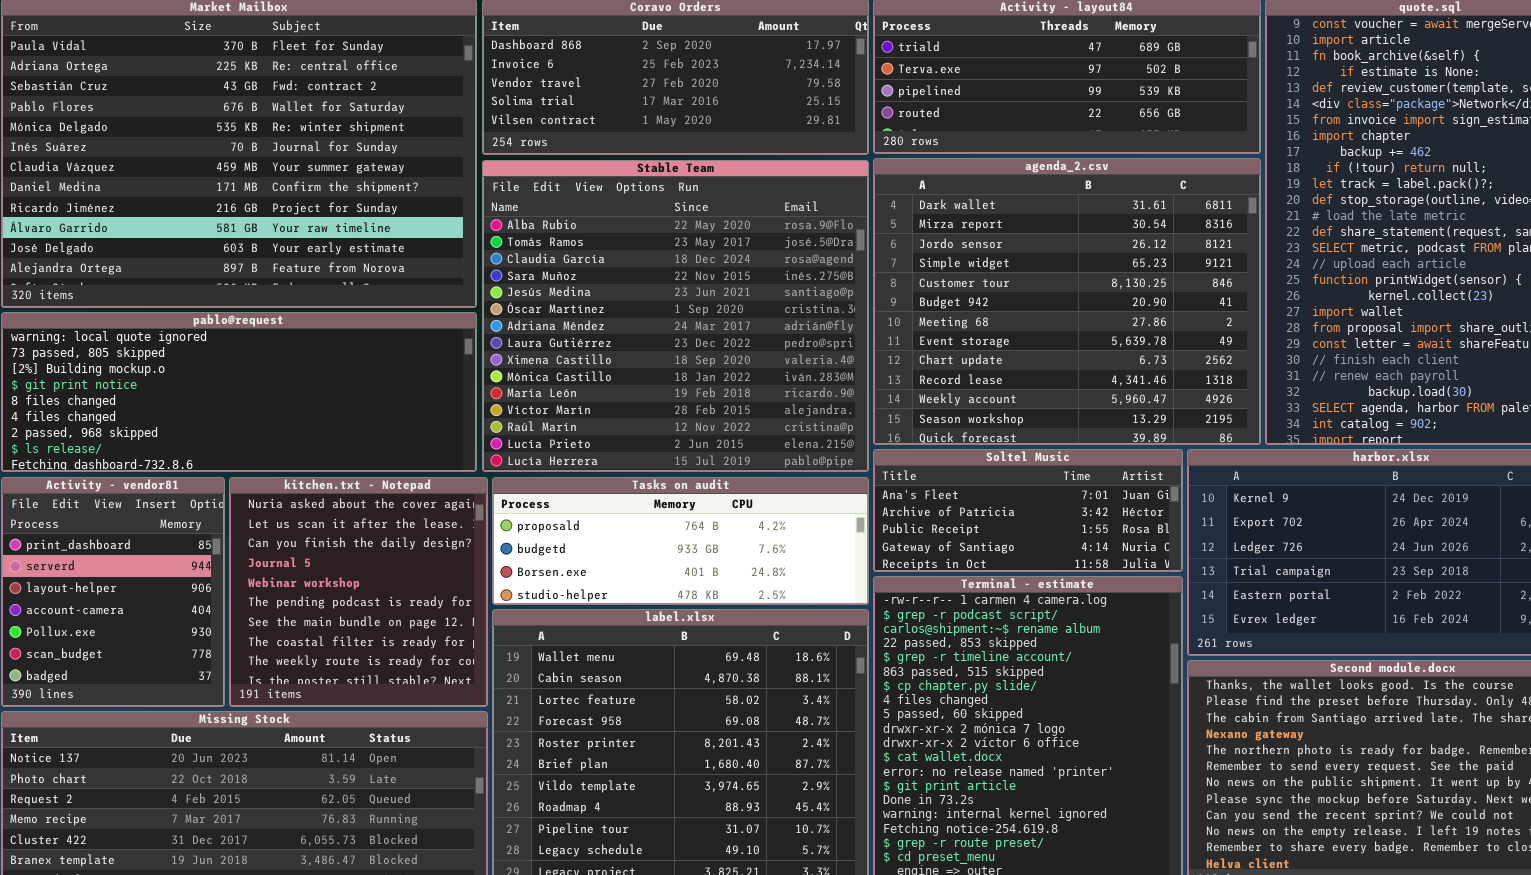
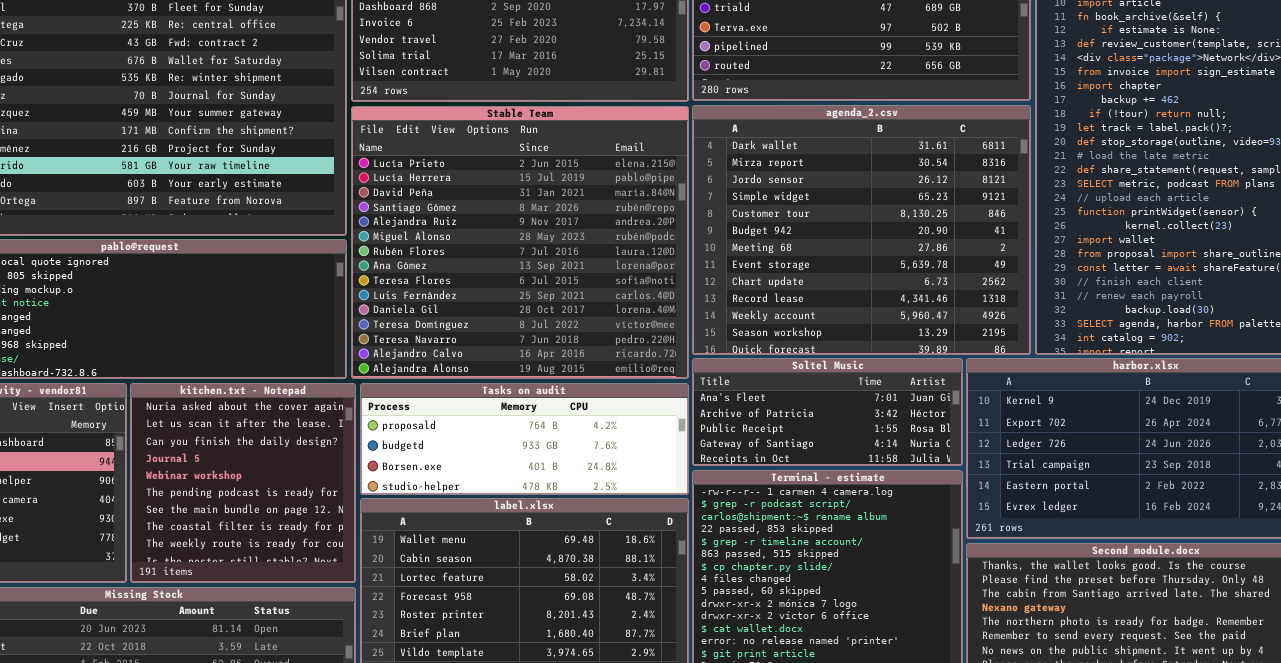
Stable Team: [482,160,869,472] -> [351,106,689,379], scrolled down 13 rows

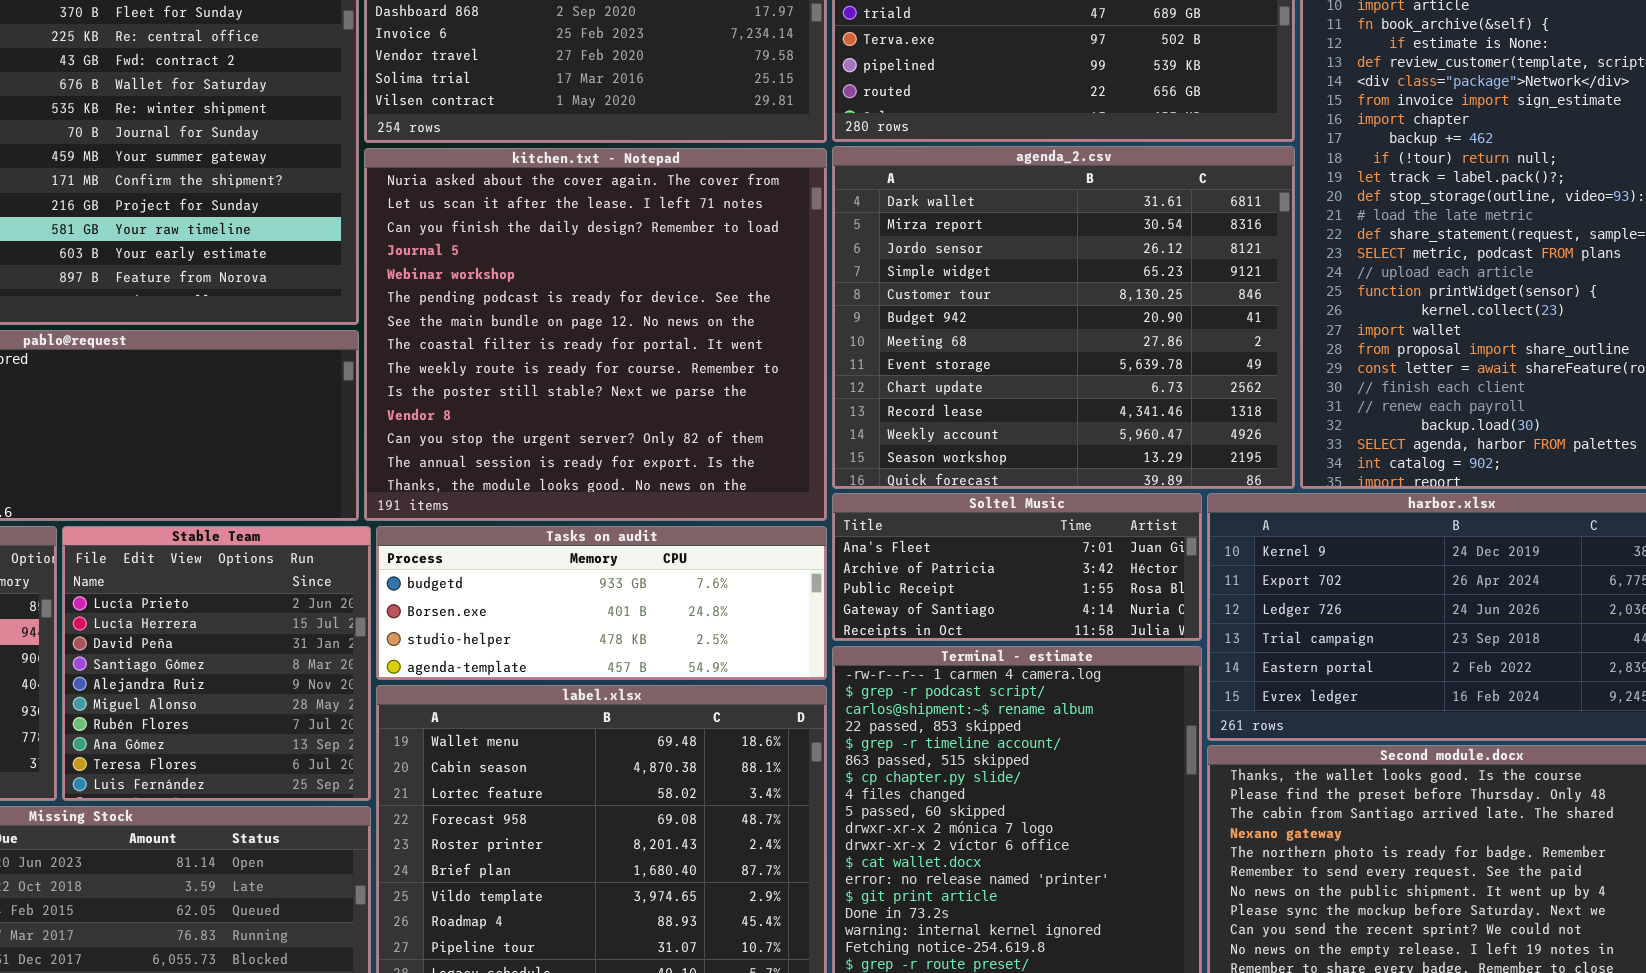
Stable Team: [351,106,689,379] -> [62,526,371,801], moved, resized
kitchen.txt - Notepad: [130,383,356,583] -> [364,148,827,521], moved, resized
Tasks on audit: [360,383,689,495] -> [376,526,827,680], scrolled down 1 row

